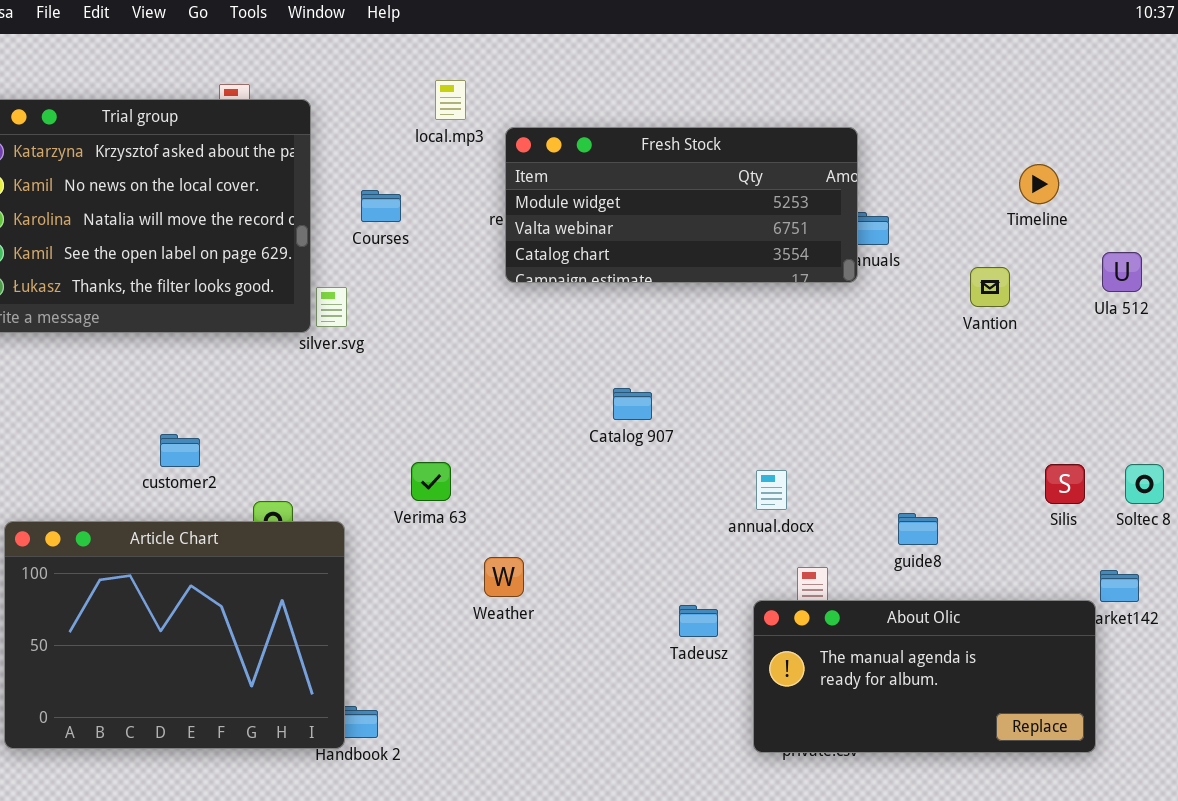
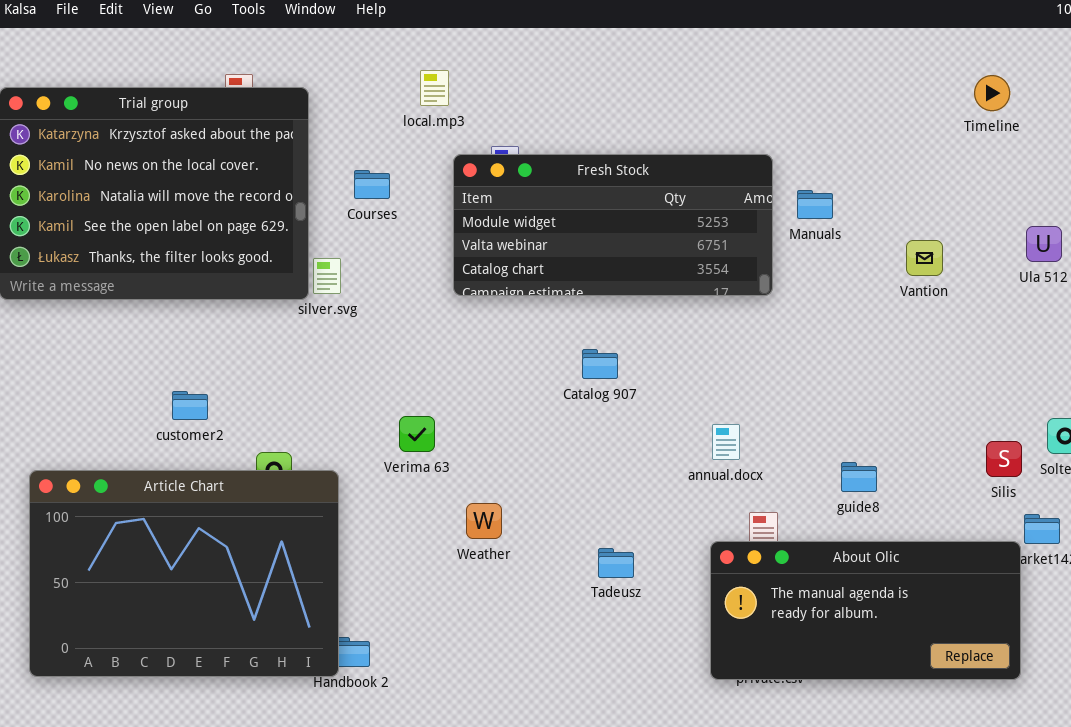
Fresh Stock: [505,127,858,283] -> [453,154,773,296], moved
Timeline: [1019,164,1059,204] -> [974,75,1010,111], moved
Silis: [1045,464,1085,504] -> [986,441,1022,477], moved
Tadeusz: [679,605,718,637] -> [598,548,634,578], moved

